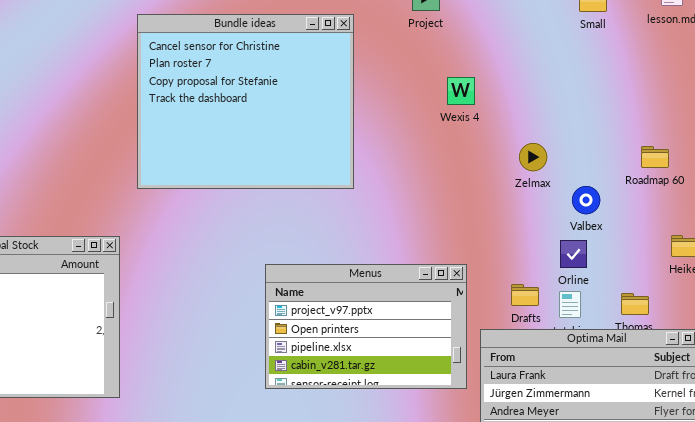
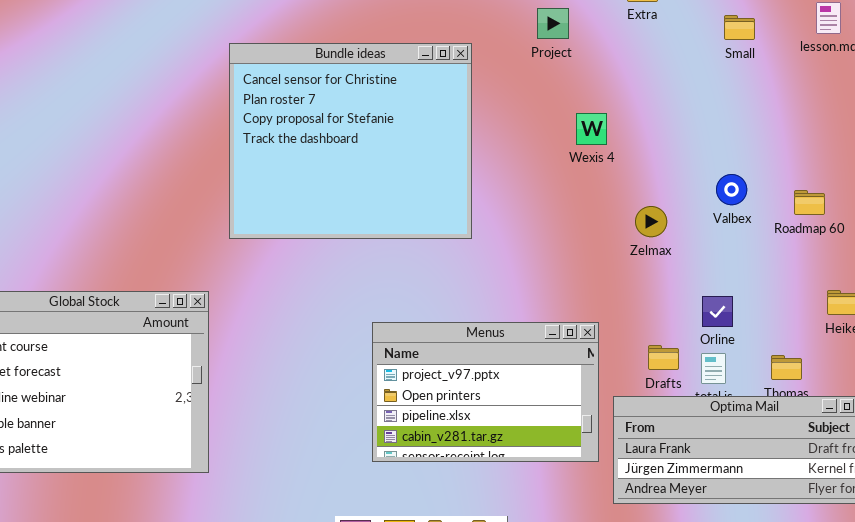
Zelmax: [519,143,547,171] -> [635,206,667,237], moved
Valbex: [572,186,600,214] -> [716,174,747,205], moved

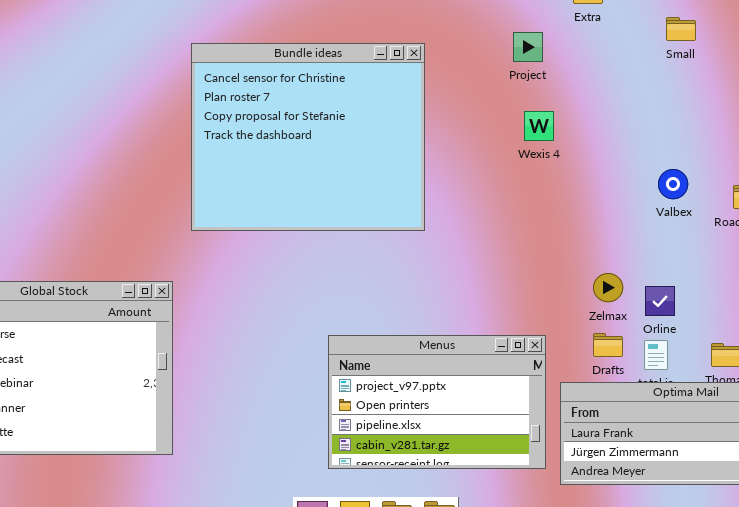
Project: [537,8,569,39] -> [513,32,543,62], moved
Zelmax: [635,206,667,237] -> [593,273,623,302], moved
Menus: [372,322,599,462] -> [328,335,546,469], moved

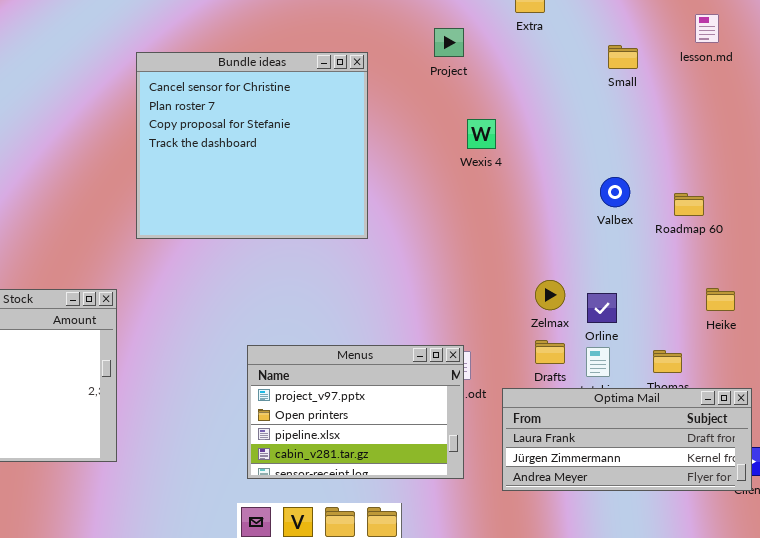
Small: [666,17,696,41] -> [608,45,638,69], moved
Project: [513,32,543,62] -> [434,28,464,57], moved
Menus: [328,335,546,469] -> [247,345,464,479], moved

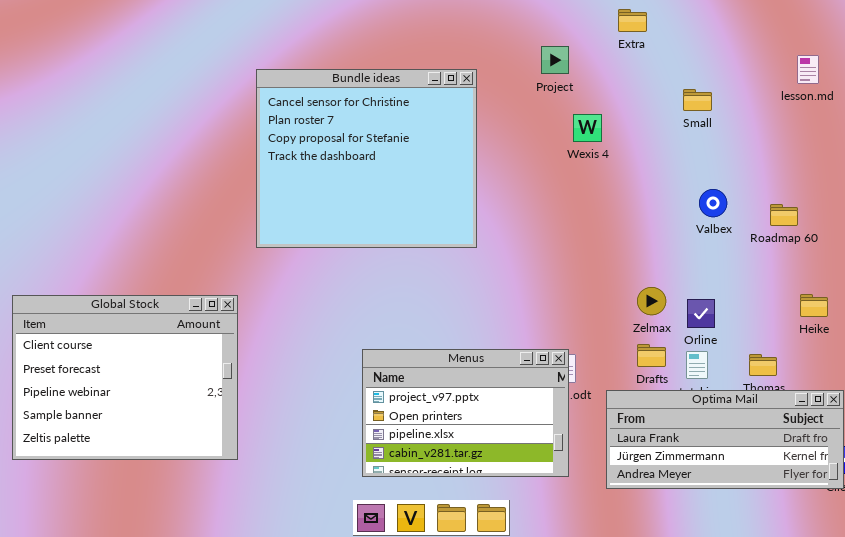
lesson.md: [695,14,719,43] -> [797,55,819,84], moved
Small: [608,45,638,69] -> [683,89,712,111], moved
Wexis 4: [467,119,496,149] -> [573,114,602,142], moved

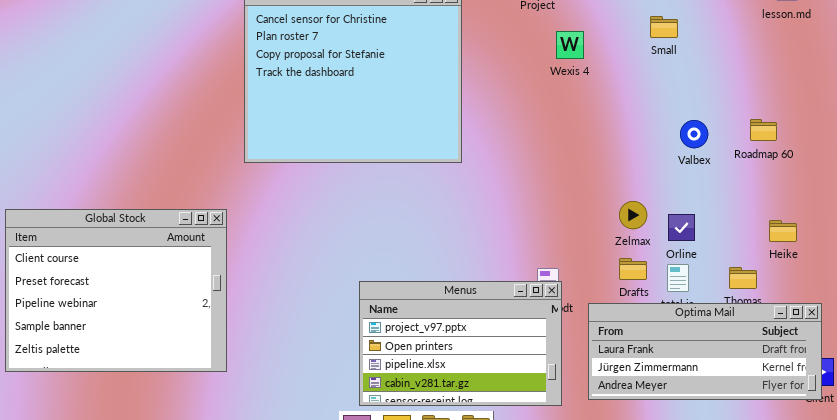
Small: [683,89,712,111] -> [650,16,678,38], moved
Valbex: [699,189,727,217] -> [680,120,708,148], moved
Heike: [800,294,828,317] -> [769,220,797,242], moved
Menus: [362,349,569,477] -> [359,281,562,406], moved

